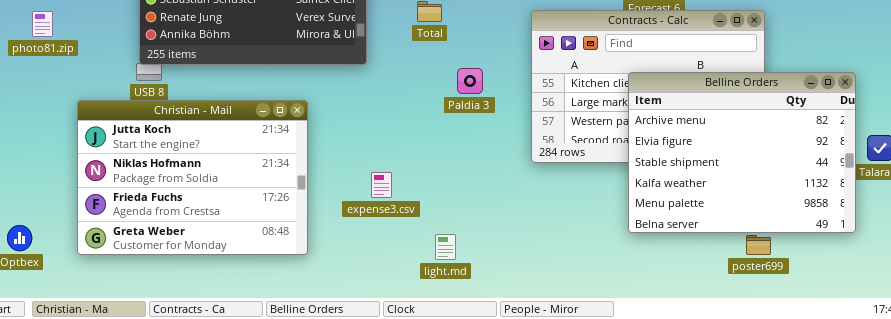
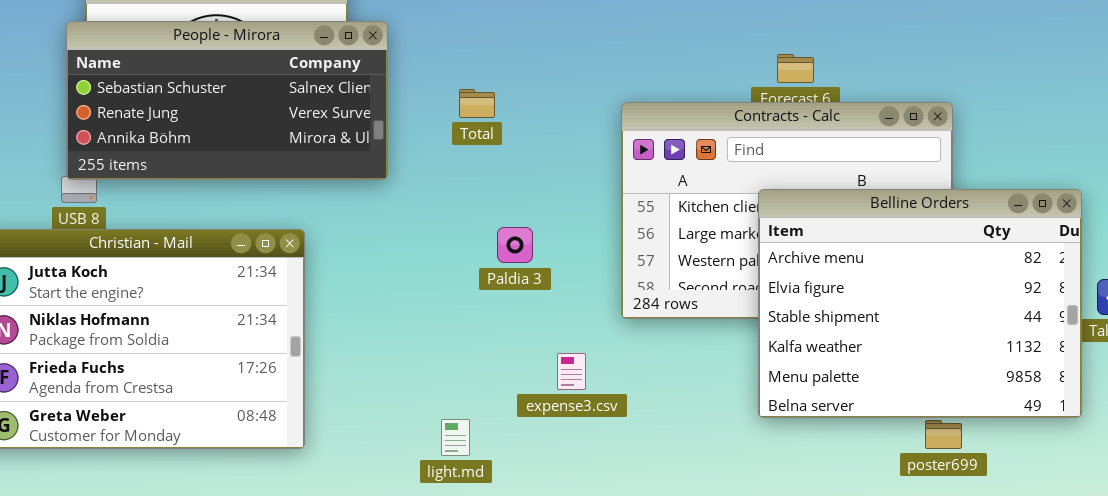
Paldia 3: [457,68,483,94] -> [497,227,533,263], moved
expense3.csv: [371,172,392,198] -> [557,353,586,390], moved
light.md: [435,234,456,260] -> [441,419,470,456], moved

